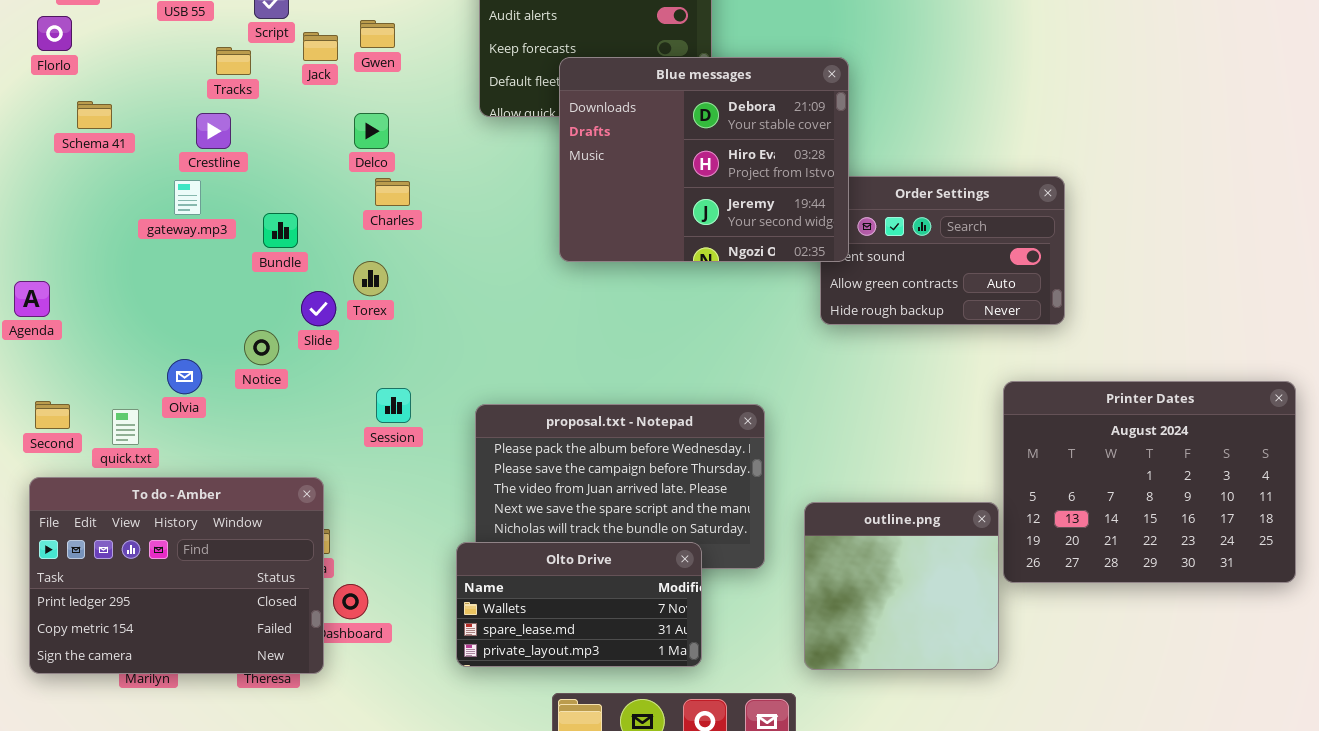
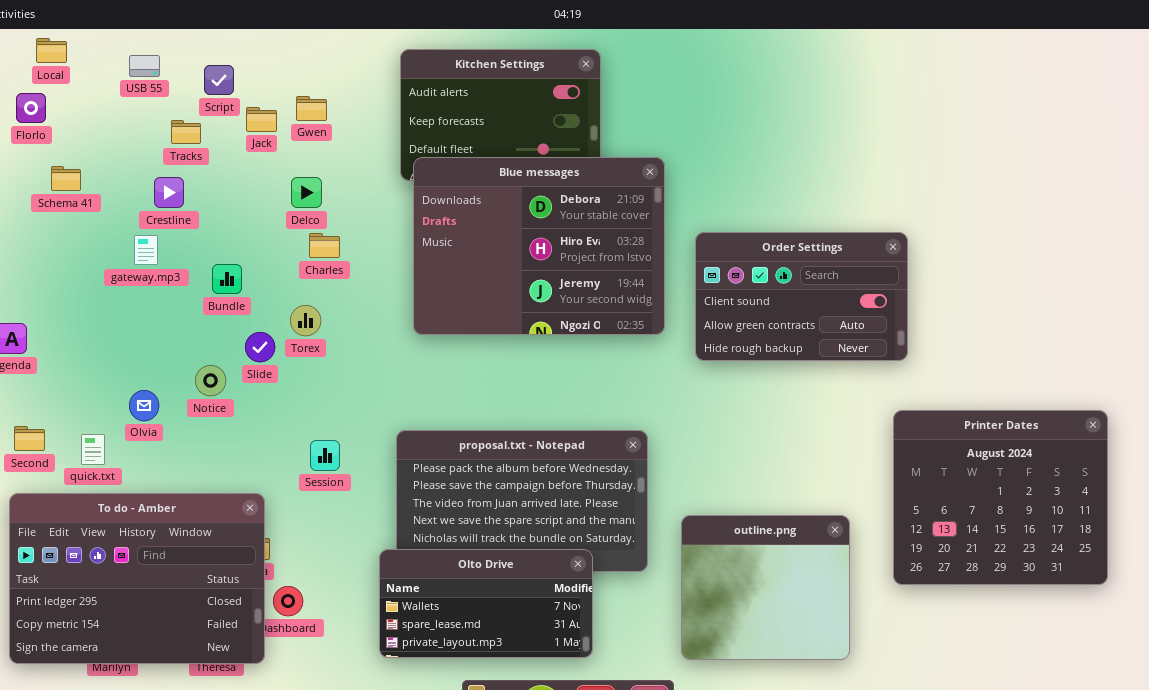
Blue messages: [559,57,849,262] -> [413,157,665,335], moved
Printer Dates: [1003,381,1296,583] -> [893,410,1108,585], resized
Session: [376,388,411,423] -> [310,440,340,471], moved

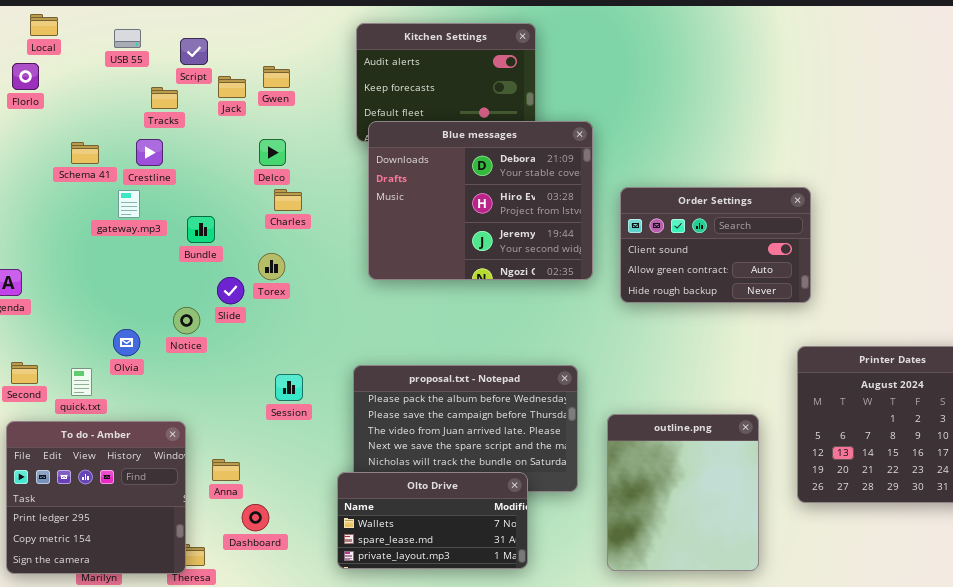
Schema 41: [51,166,81,191] -> [71,142,99,164], moved
To do - Amber: [9,493,265,664] -> [6,421,186,574], resized
outline.png: [681,515,850,660] -> [607,414,759,571], resized

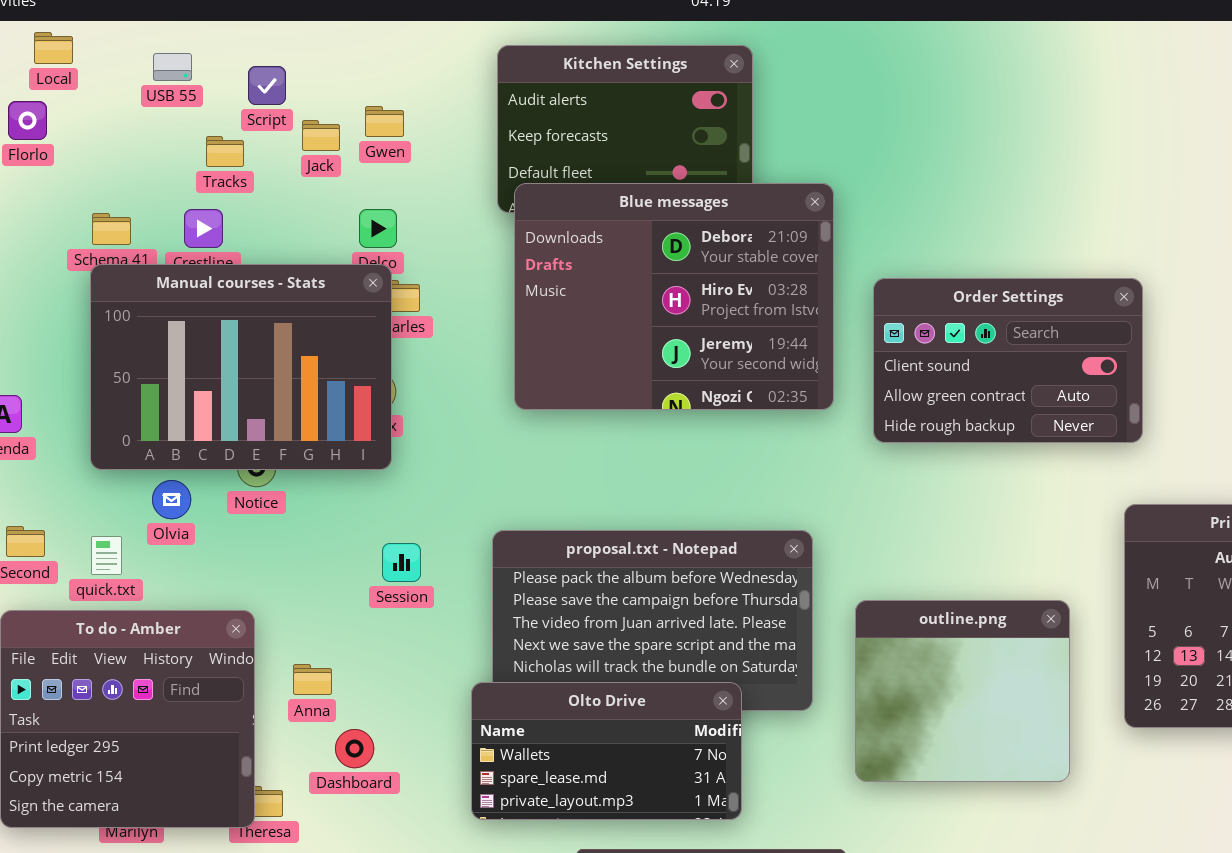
Manual courses - Stats: none -> [90,264,392,470], opened
outline.png: [607,414,759,571] -> [855,600,1070,782], resized

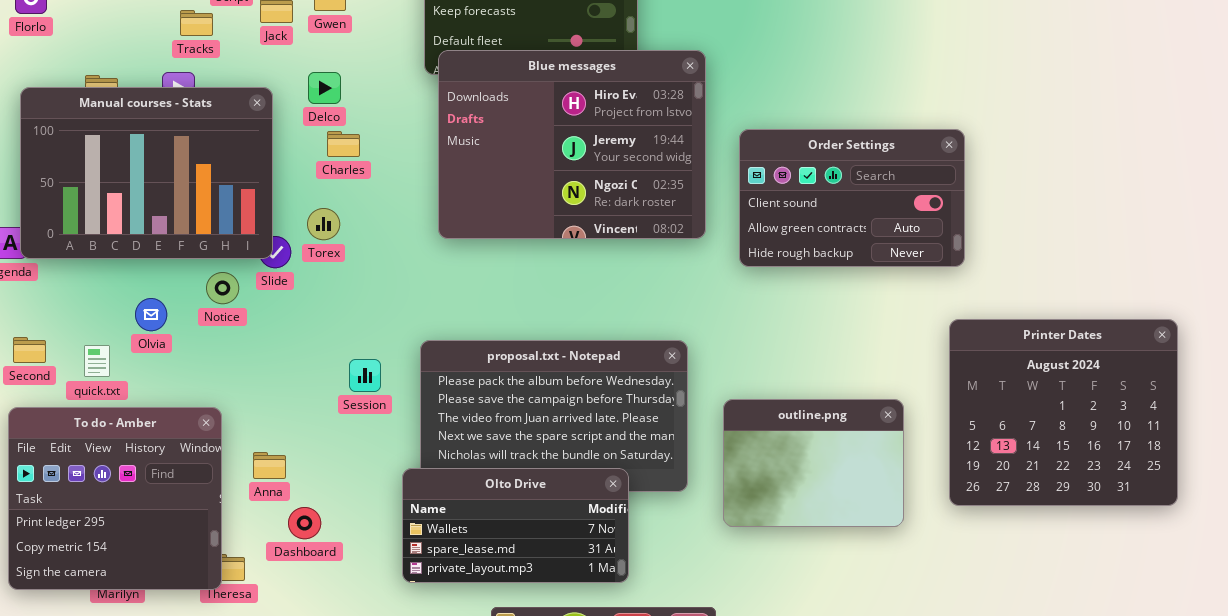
Blue messages: [514,183,834,410] -> [438,50,706,239], scrolled down 1 row
Manual courses - Stats: [90,264,392,470] -> [20,87,273,259], moved
Session: [382,543,421,582] -> [349,359,381,392], moved
outline.png: [855,600,1070,782] -> [723,399,904,527], resized

